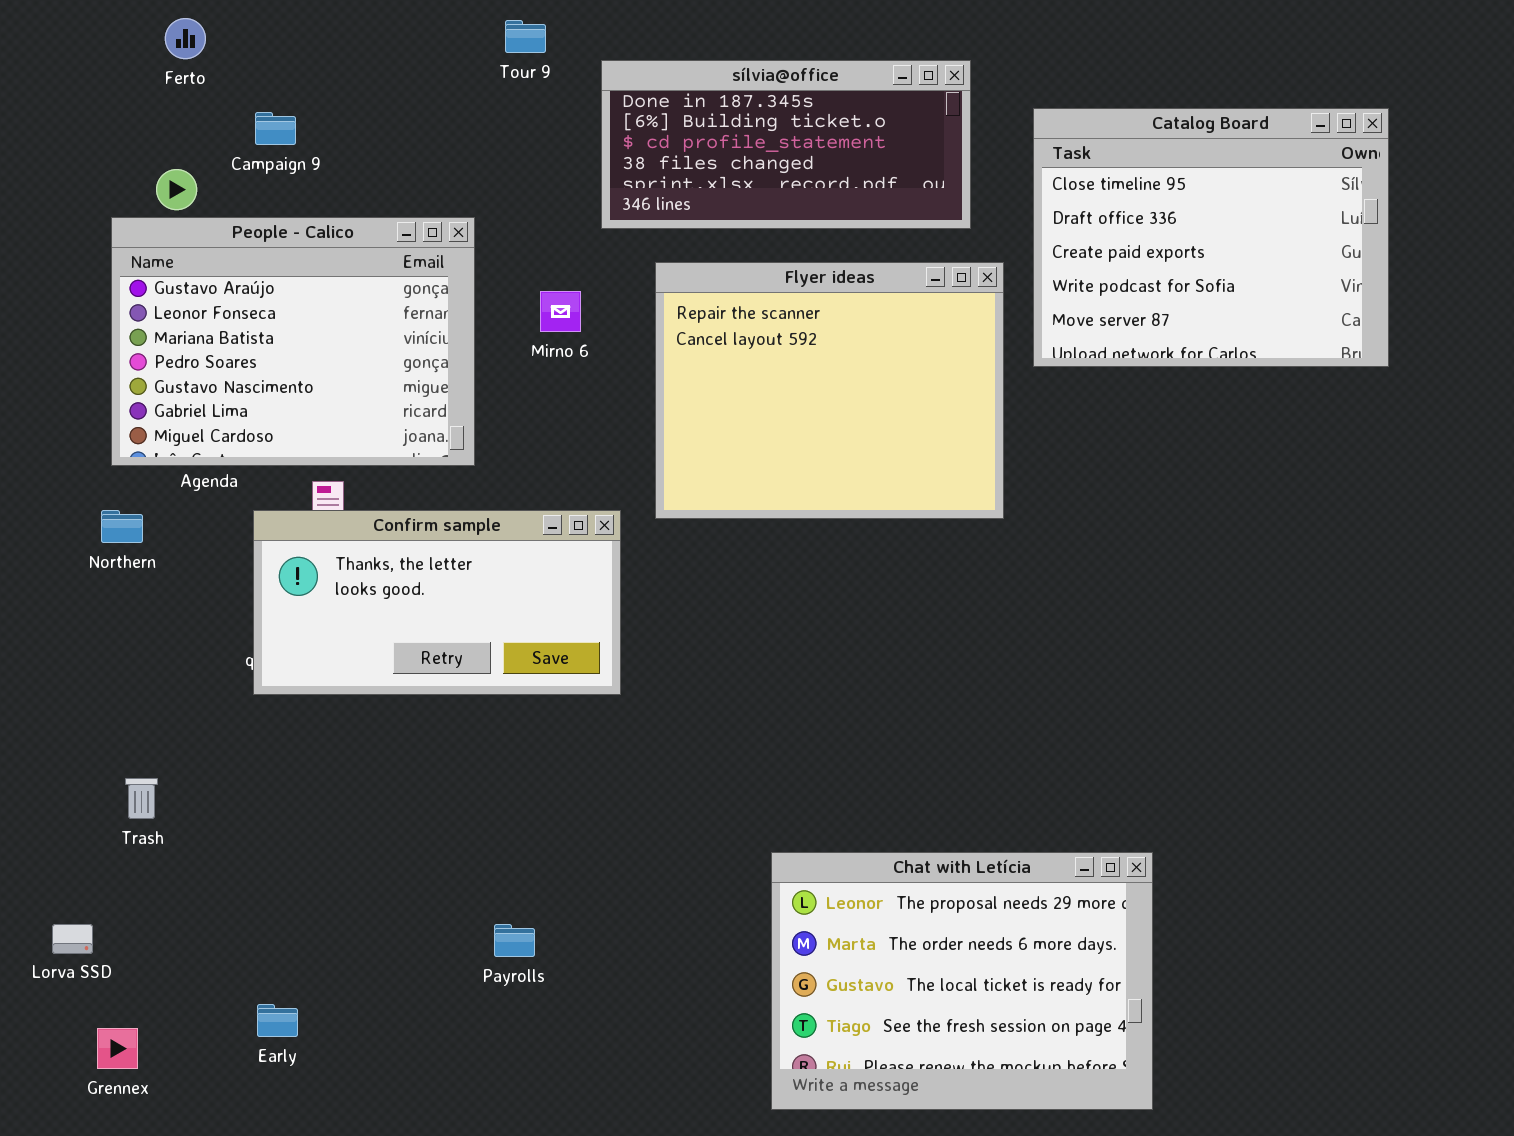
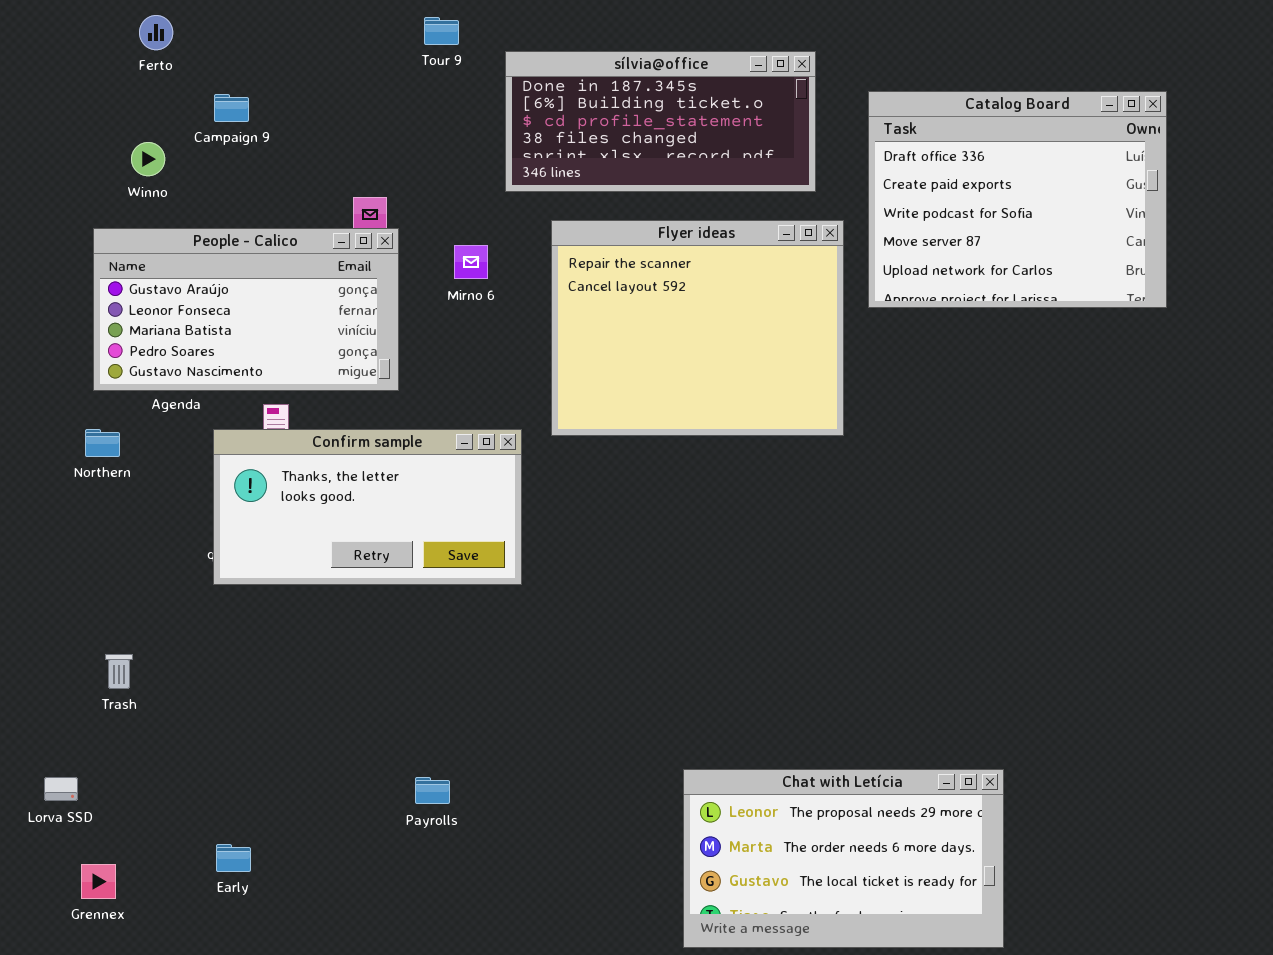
Catalog Board: [1033,108,1389,367] -> [868,91,1167,308], scrolled down 1 row
People - Calico: [111,217,475,466] -> [93,228,399,391], resized
Chat with Letícia: [771,852,1153,1110] -> [683,769,1004,948], moved, resized

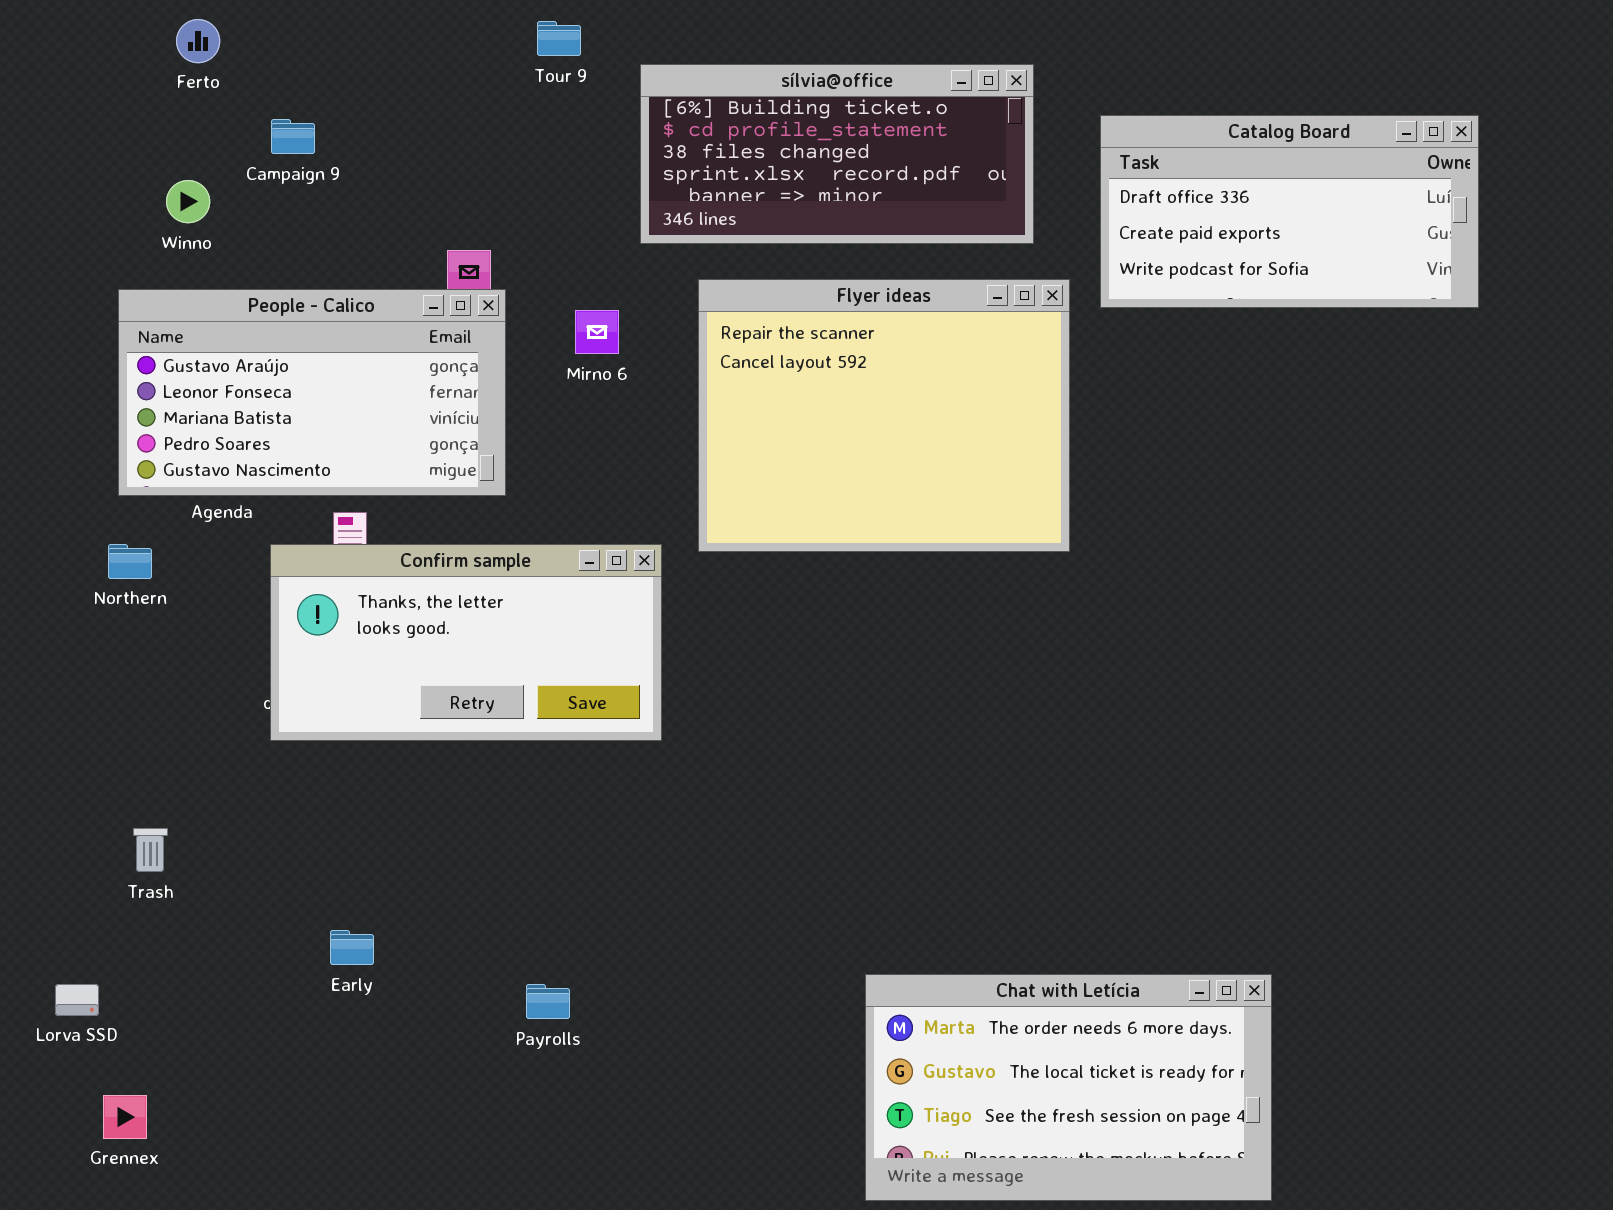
sílvia@office: [505,51,816,192] -> [640,64,1034,244], scrolled down 1 row
Catalog Board: [868,91,1167,308] -> [1100,115,1479,308], resized
Chat with Letícia: [683,769,1004,948] -> [865,974,1272,1201], scrolled down 1 row
Early: [216,844,251,872] -> [330,930,374,965], moved

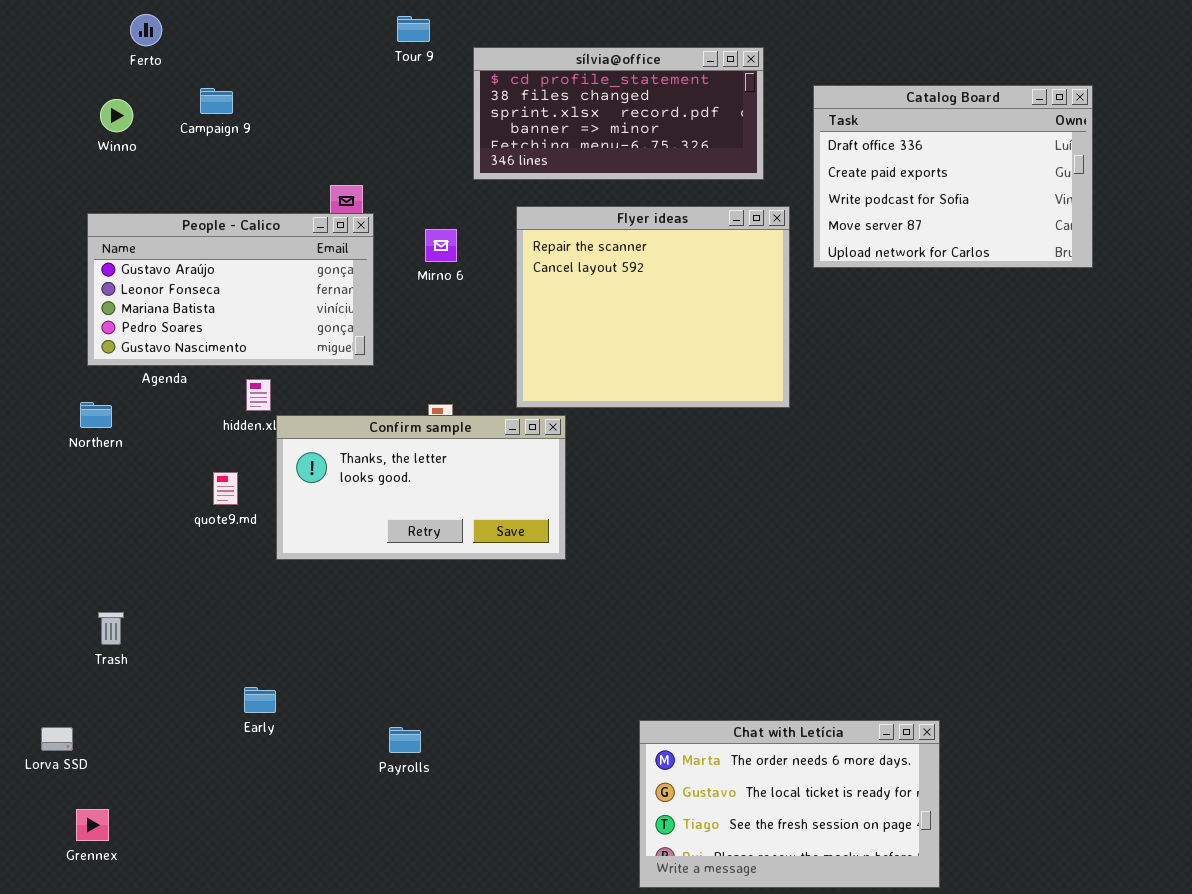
sílvia@office: [640,64,1034,244] -> [473,47,764,180], scrolled down 1 row
Catalog Board: [1100,115,1479,308] -> [813,85,1093,268], resized
Winno: [166,180,210,223] -> [100,99,133,132], moved
Confirm sample: [270,544,662,741] -> [276,415,566,560], moved

